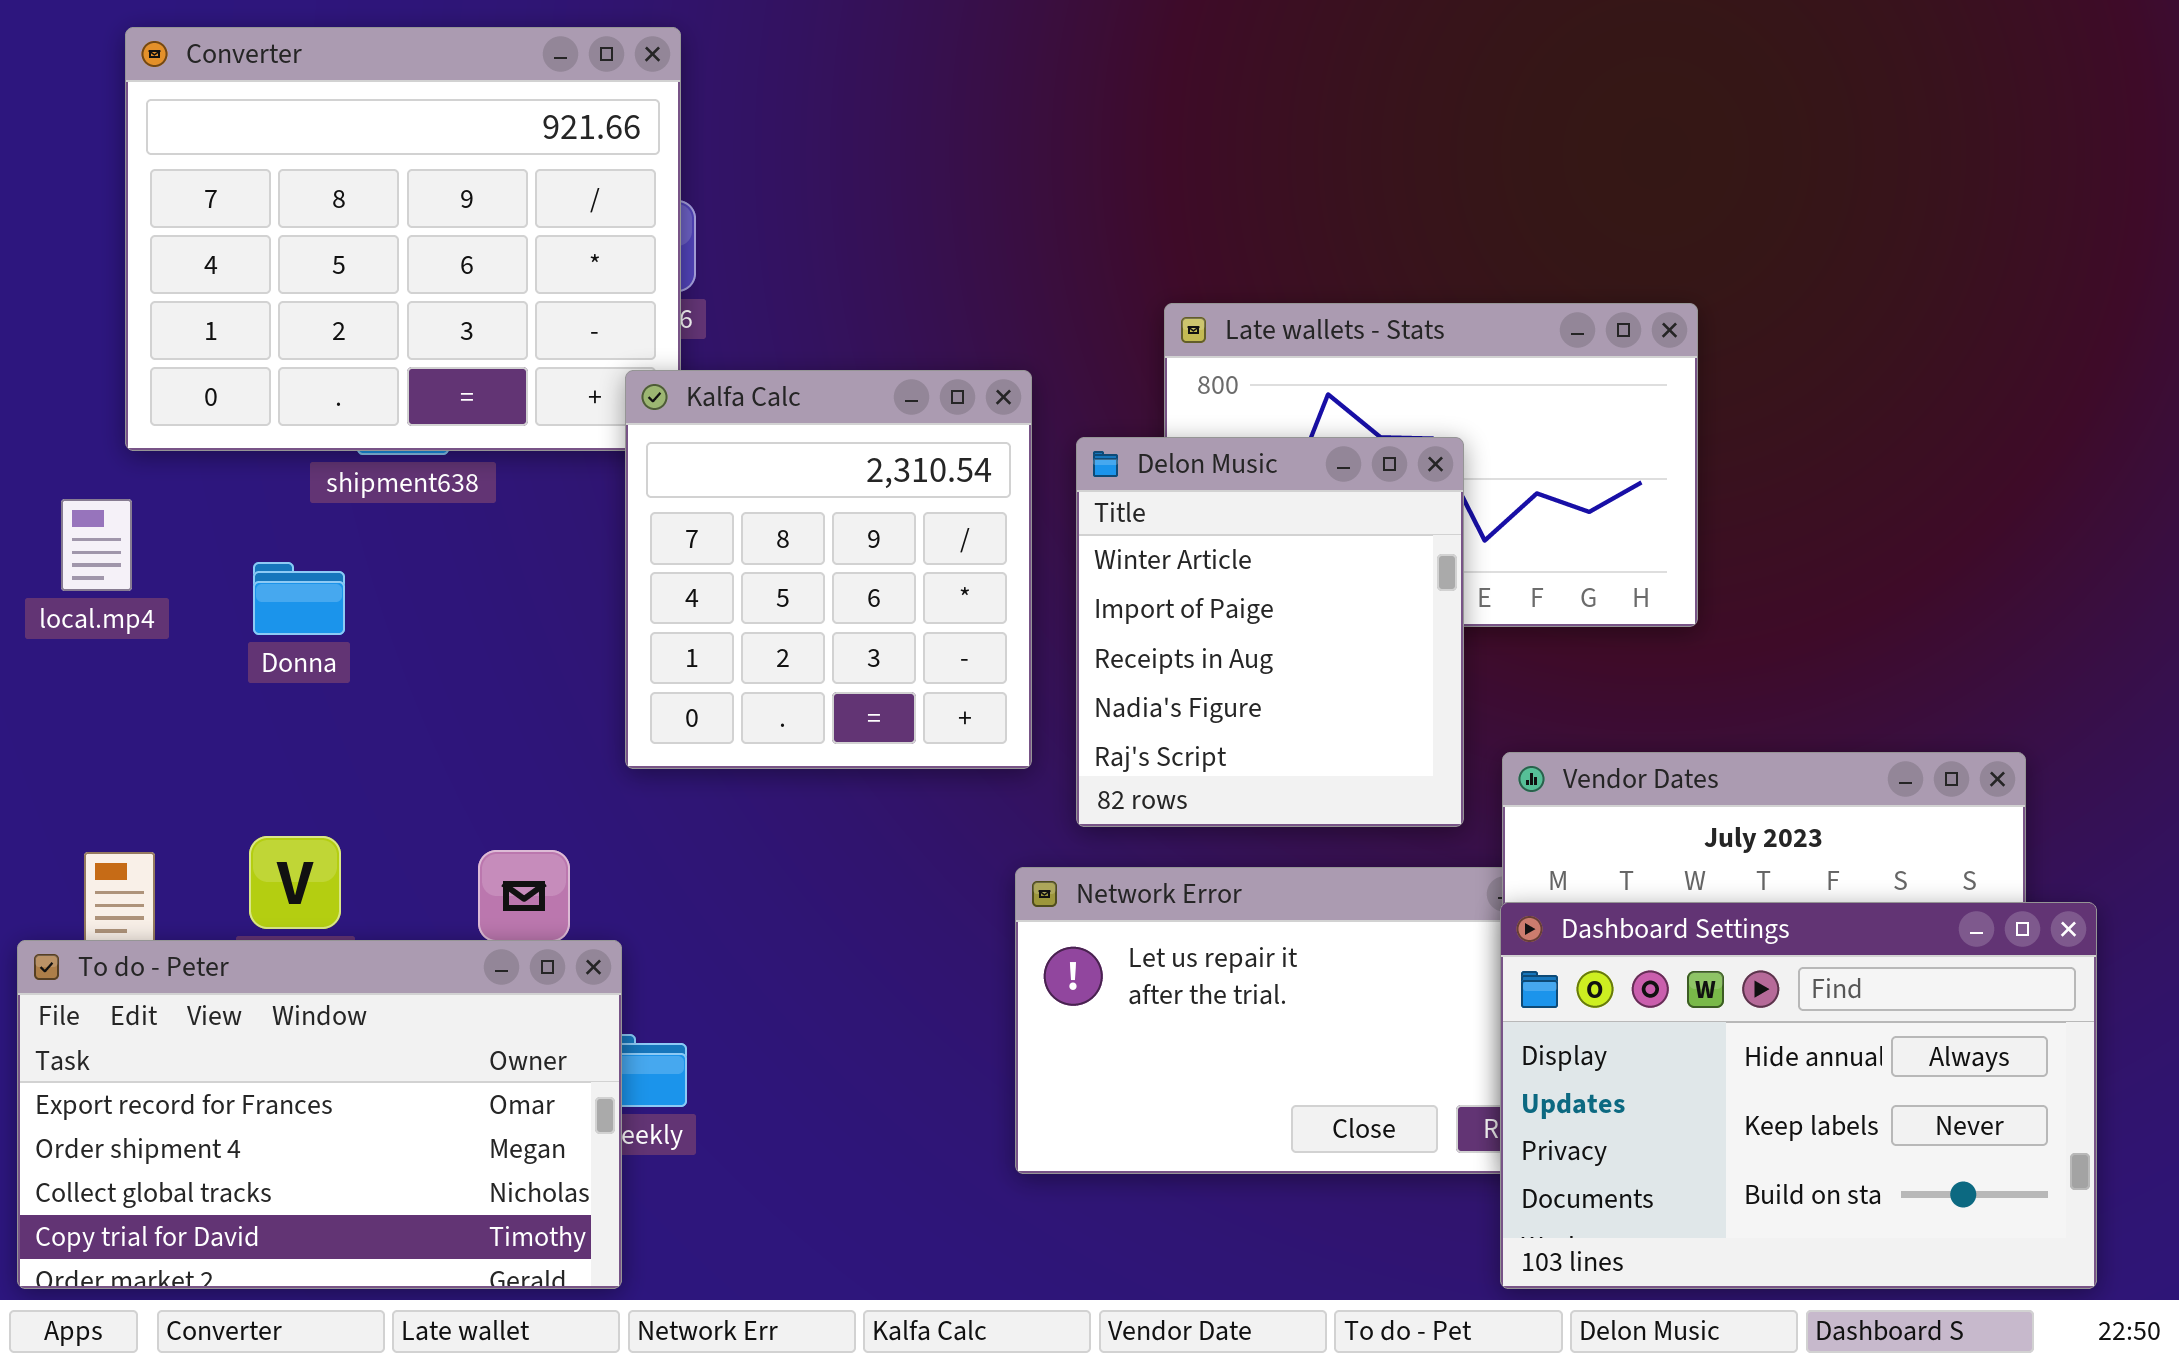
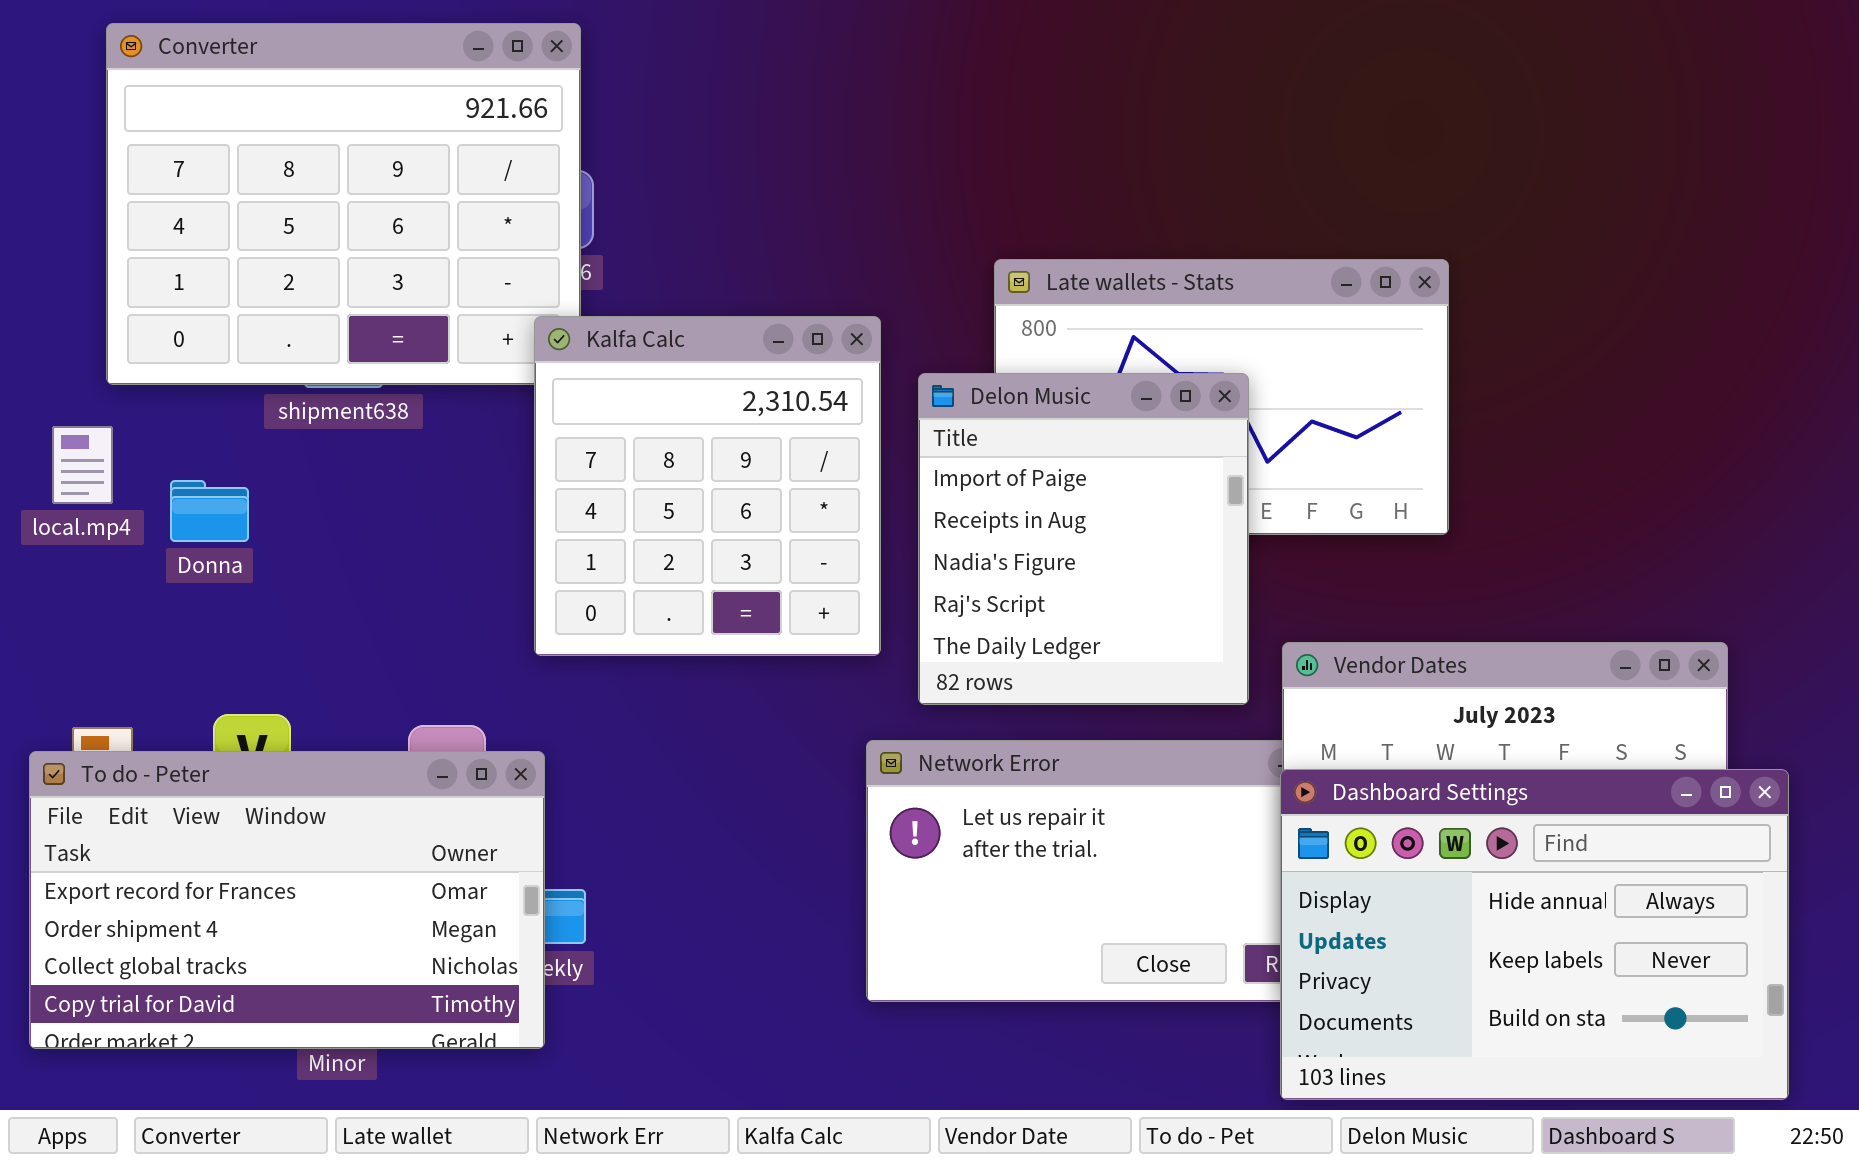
Delon Music: [1076,437,1464,827] -> [918,373,1249,705], scrolled down 1 row
Donna: [253,562,345,635] -> [170,480,249,542], moved
To do - Peter: [17,940,622,1289] -> [29,751,545,1049], moved

